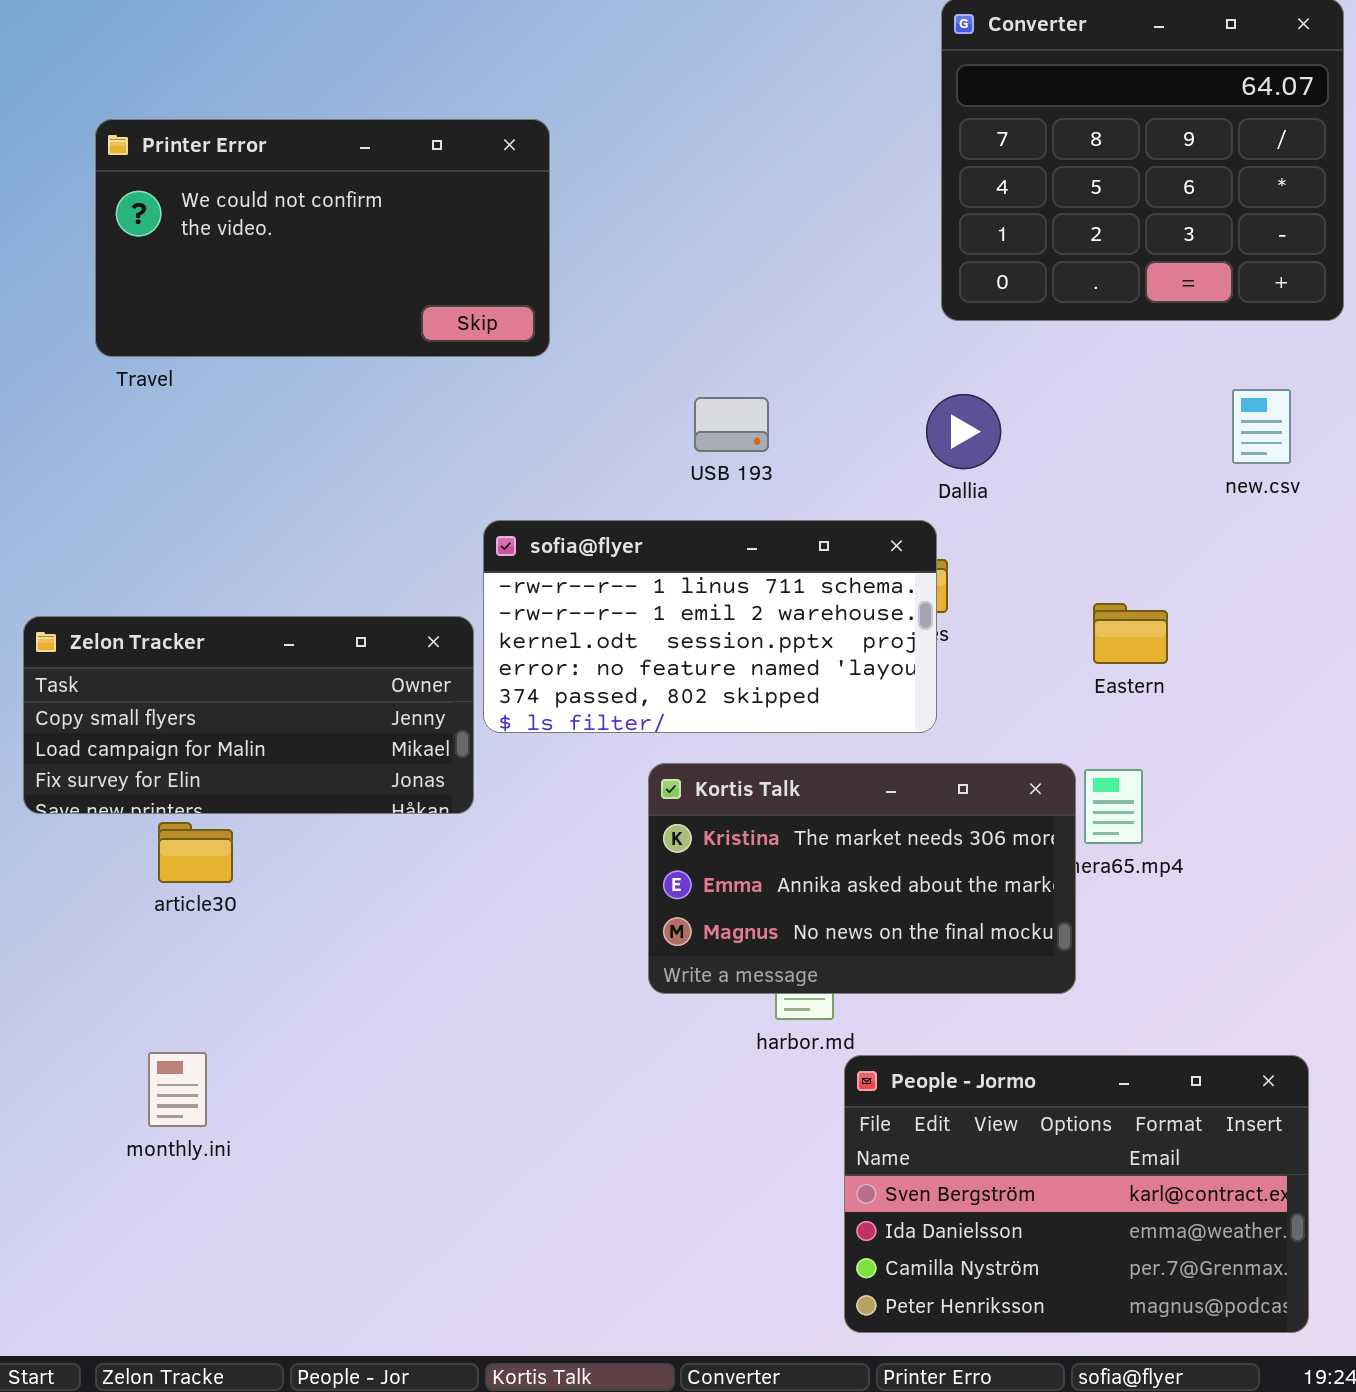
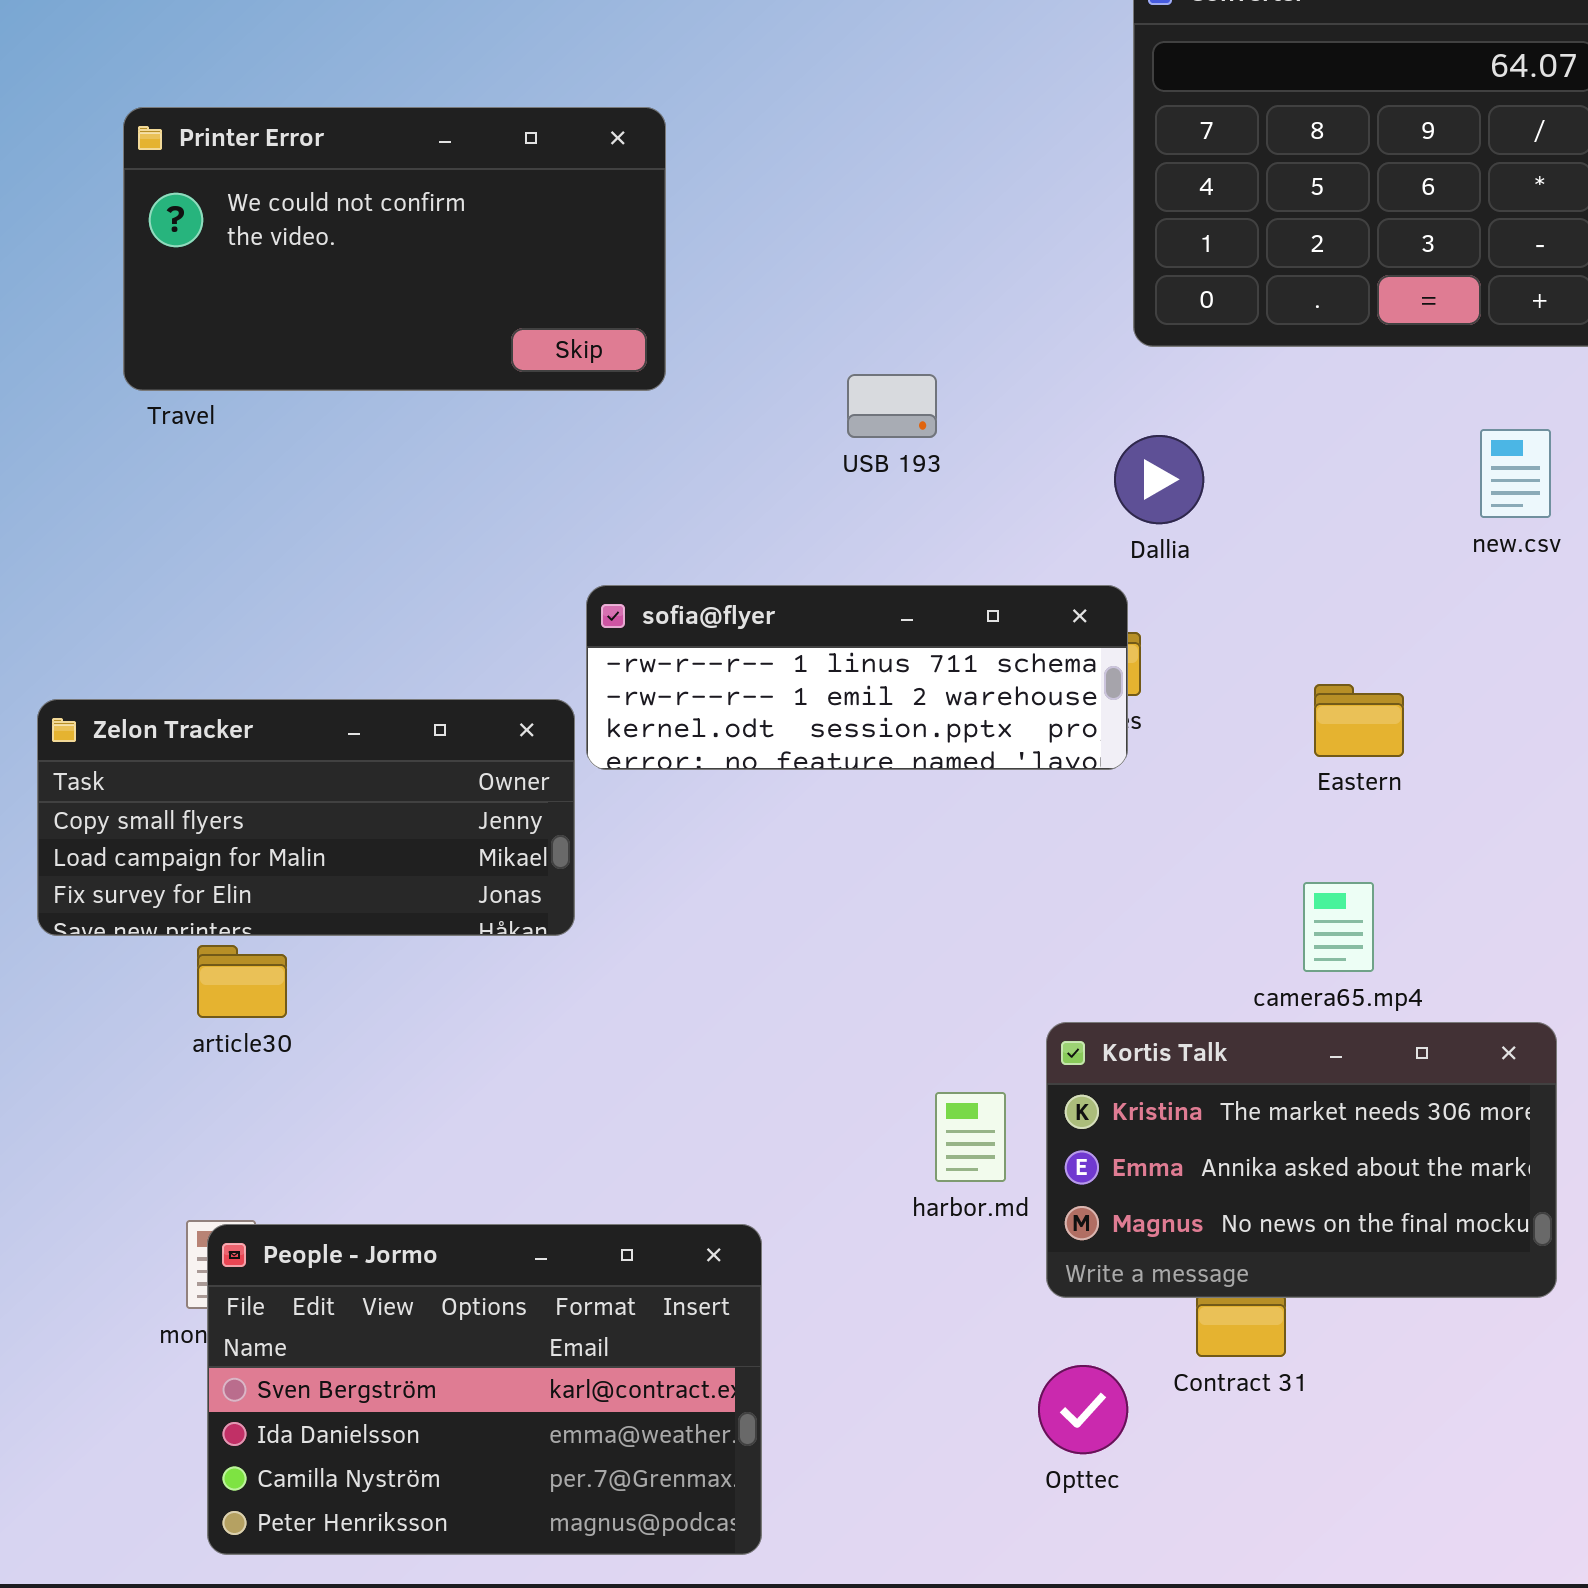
USB 193: [694,397,769,452] -> [847,374,937,438], moved
sofia@flyer: [483,520,937,733] -> [586,585,1128,770], resized
Kortis Talk: [648,763,1076,994] -> [1046,1022,1557,1298], moved
People - Jormo: [844,1055,1309,1333] -> [207,1224,762,1555], moved

